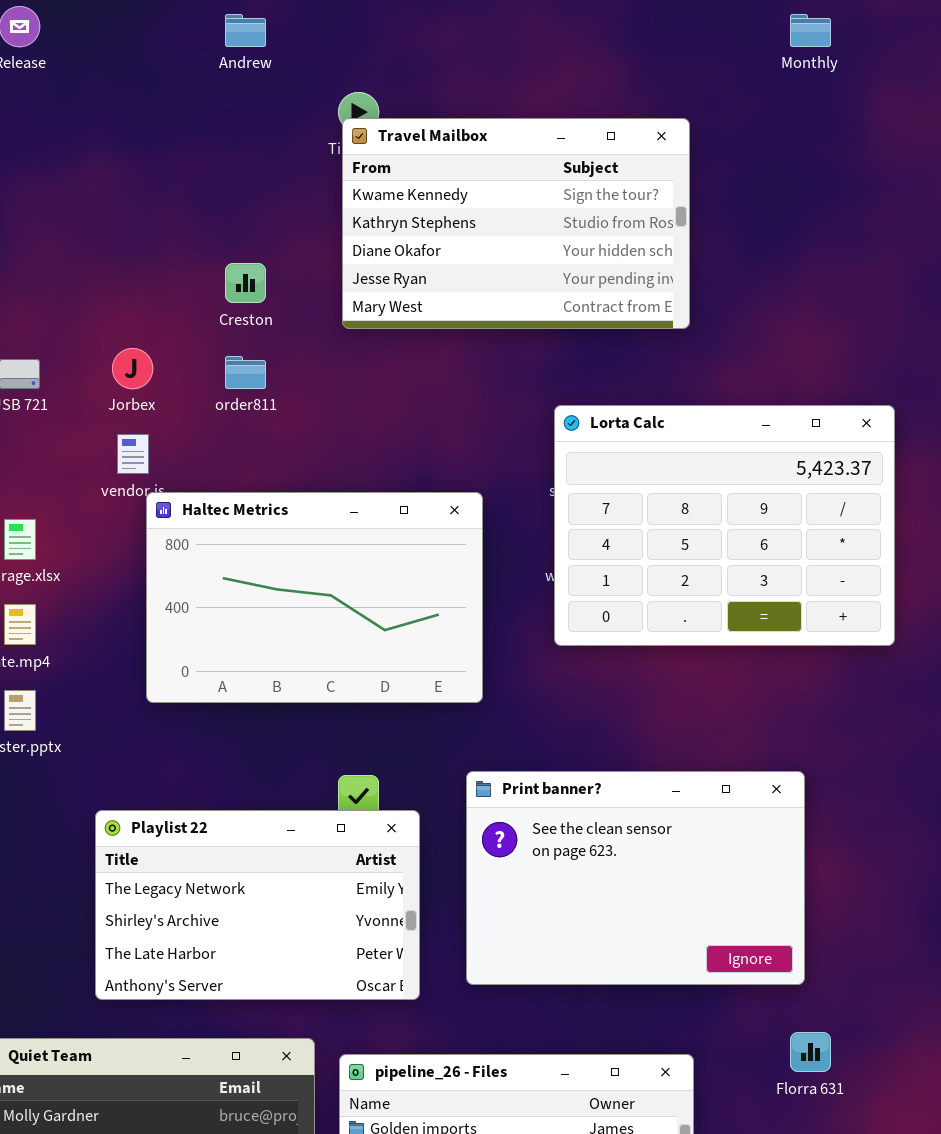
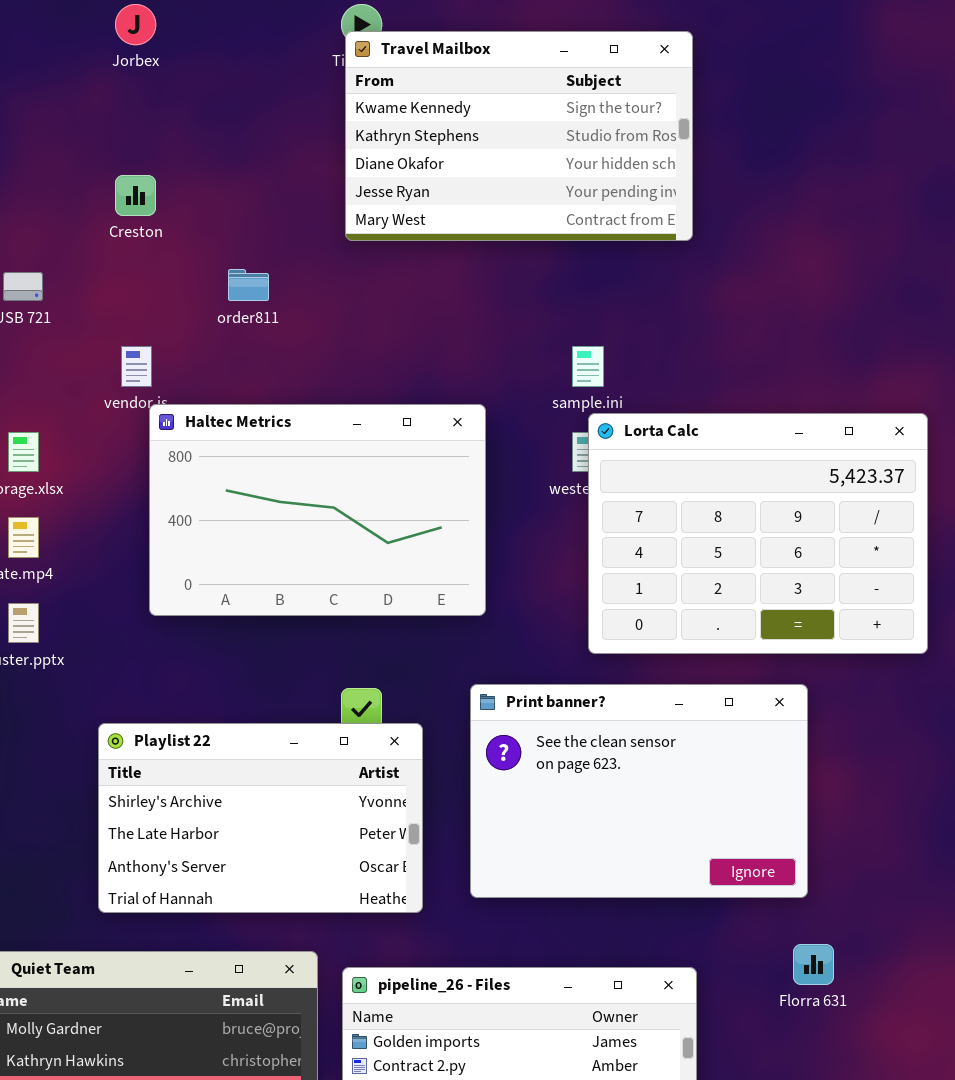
Creston: [225,263,266,303] -> [115,175,156,216], moved
Jorbex: [112,348,153,389] -> [115,4,156,45], moved
Lorta Calc: [554,405,895,646] -> [588,413,928,654], moved
Playlist 22: [95,810,420,1000] -> [98,723,423,913], scrolled down 1 row

